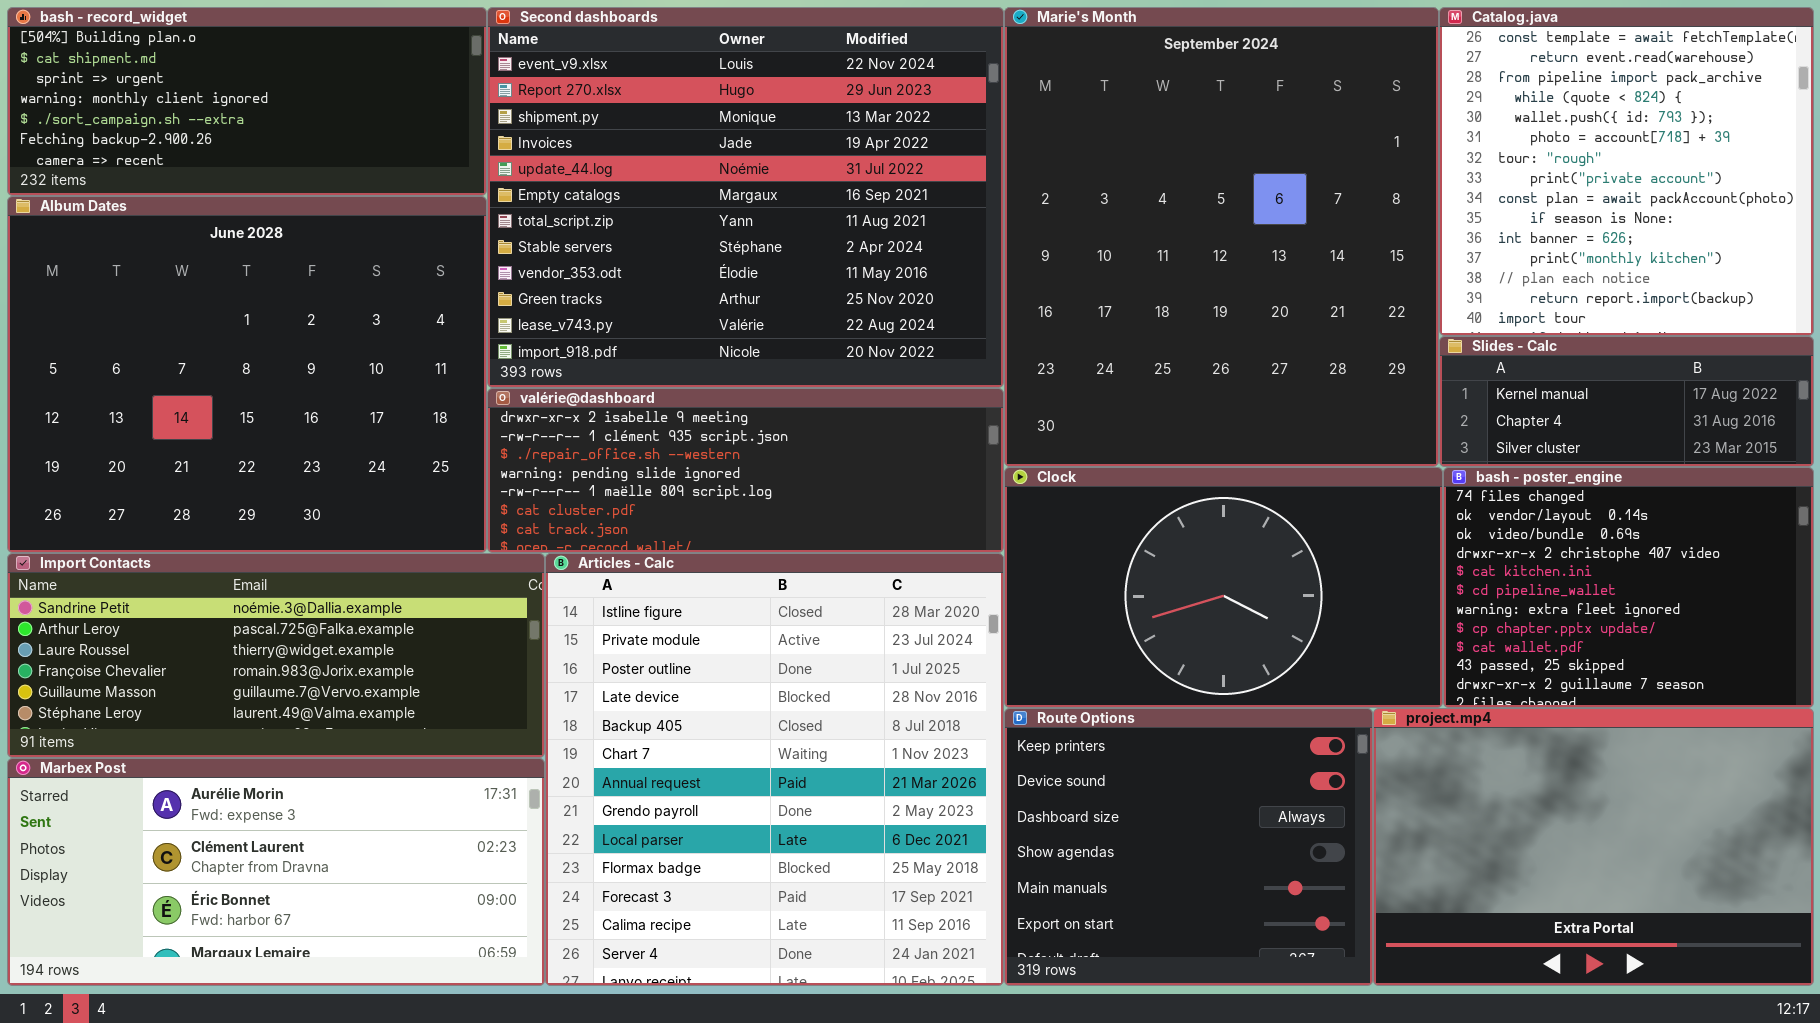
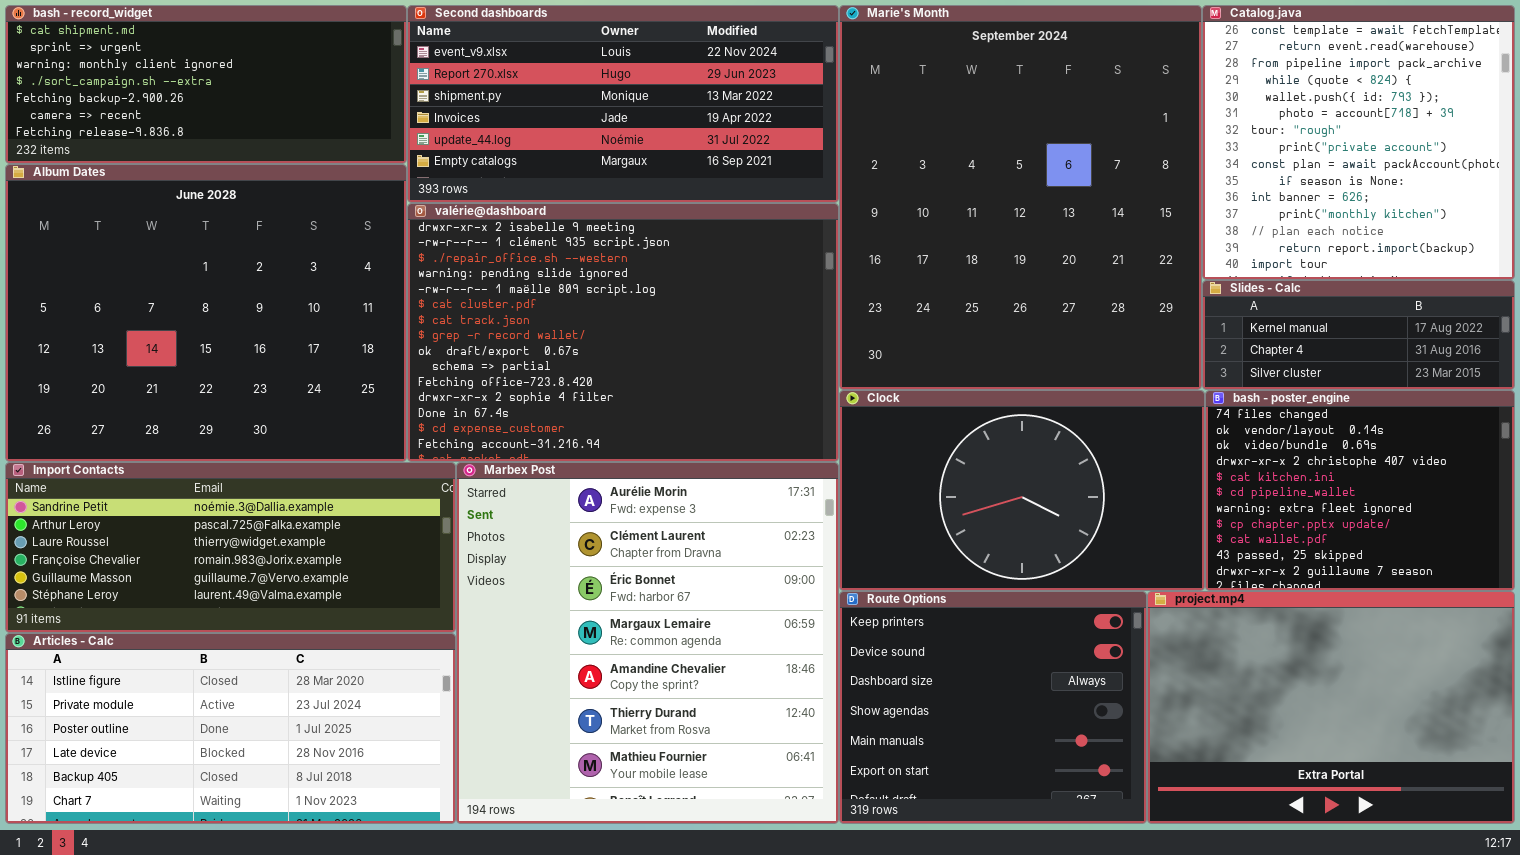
bash - record_widget: [7,7,487,196] -> [5,5,407,164], scrolled down 1 row
Second dashboards: [487,7,1004,388] -> [407,5,839,203], resized
valérie@dashboard: [487,388,1004,553] -> [407,203,839,462], resized
Articles - Calc: [545,553,1004,986] -> [5,633,456,824], moved, resized
Marbex Post: [7,758,545,986] -> [456,462,839,824], moved, resized

